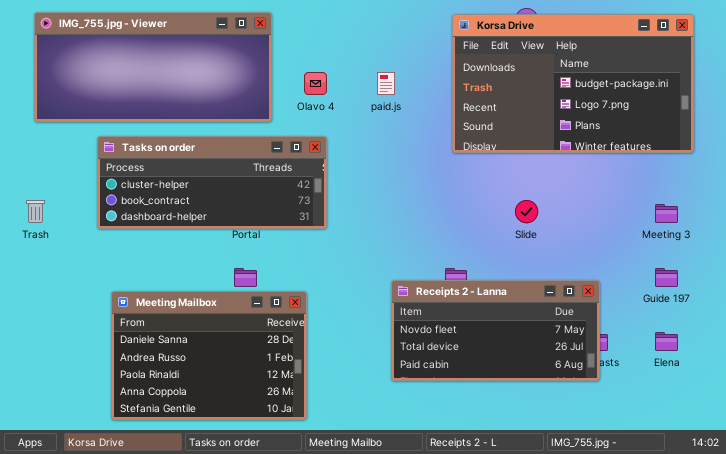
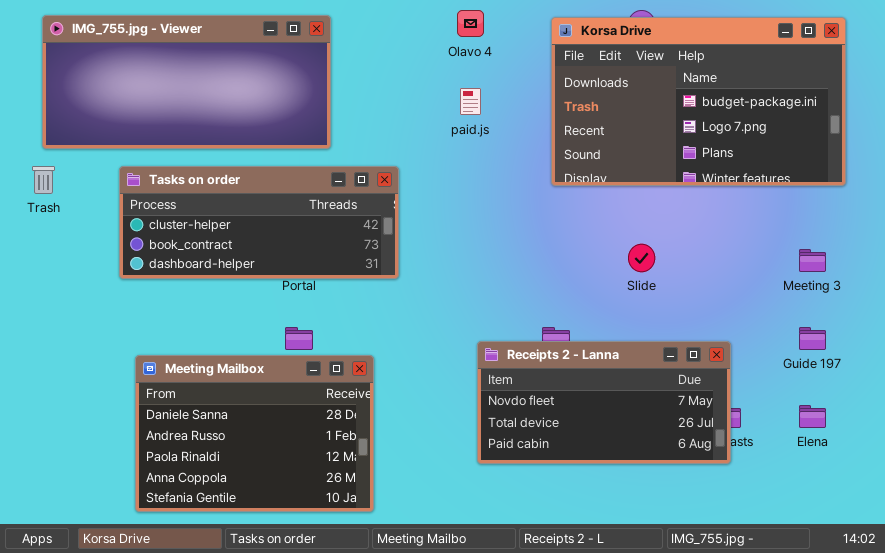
Olavo 4: [304,72,327,95] -> [457,10,484,37], moved
Trash: [26,200,45,223] -> [32,166,55,194], moved

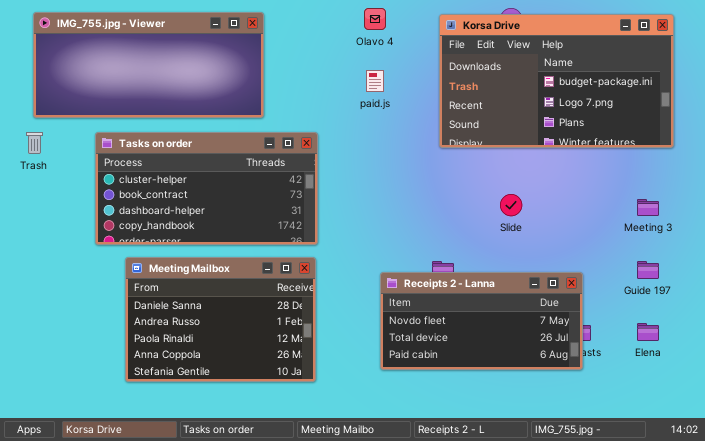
Tasks on order: [119,166,399,279] -> [95,132,318,245], resized
Meeting Mailbox: [135,355,374,512] -> [125,257,316,382], moved

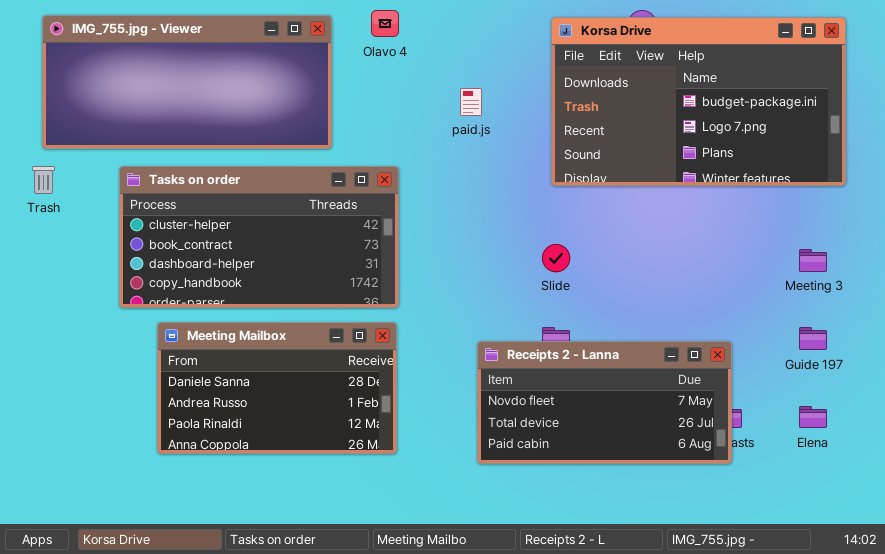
Olavo 4: [364,8,386,30] -> [371,10,399,37], moved
Slide: [500,194,522,216] -> [542,244,570,272], moved
Meeting Mailbox: [125,257,316,382] -> [157,322,397,454], resized

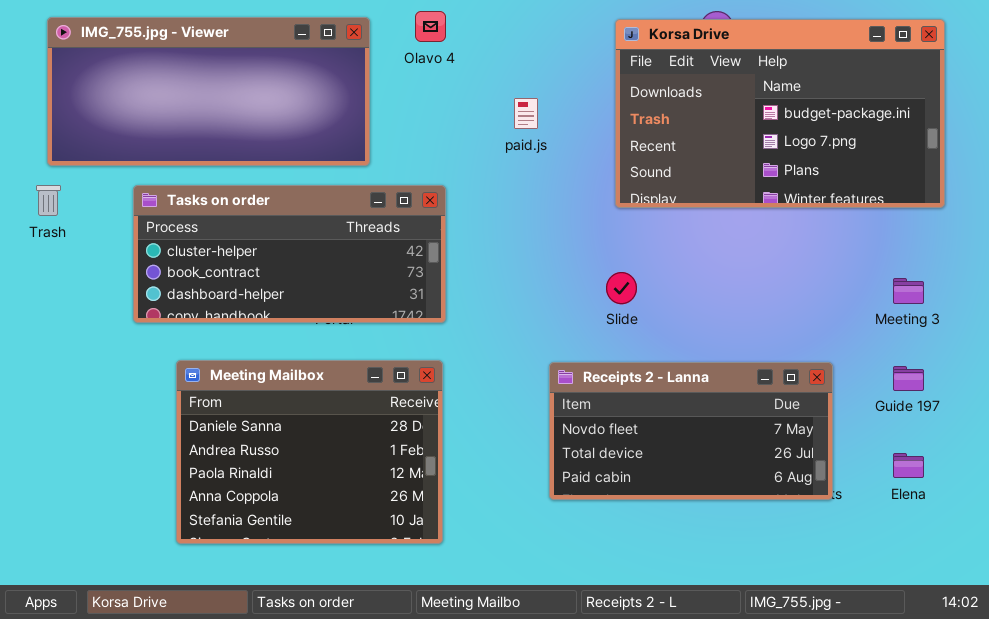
Tasks on order: [119,166,399,308] -> [133,185,446,323], resized
Meeting Mailbox: [157,322,397,454] -> [176,360,443,544], resized
Receipts 2 - Lanna: [477,341,732,464] -> [549,362,833,500], moved

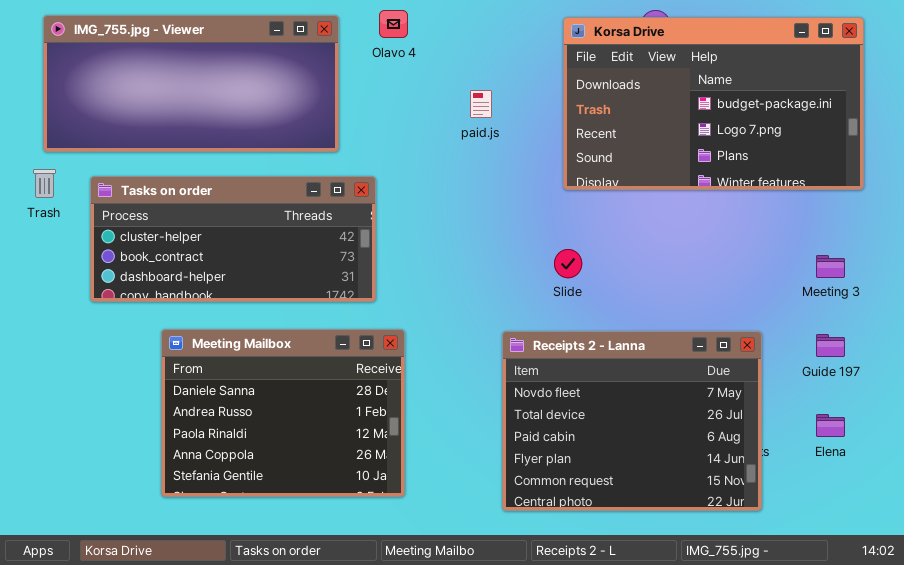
Tasks on order: [133,185,446,323] -> [90,176,376,302], moved
Receipts 2 - Lanna: [549,362,833,500] -> [502,331,762,511], resized

